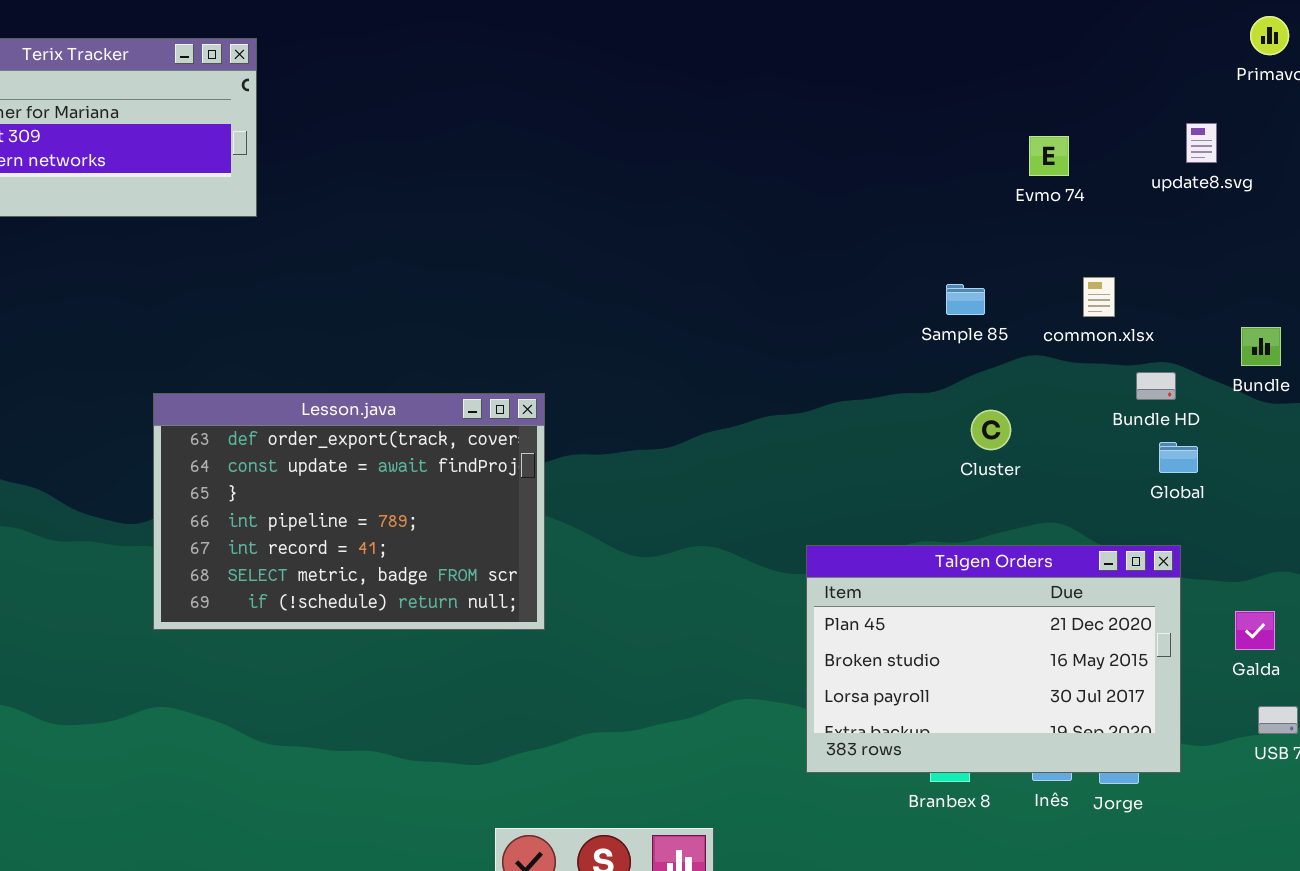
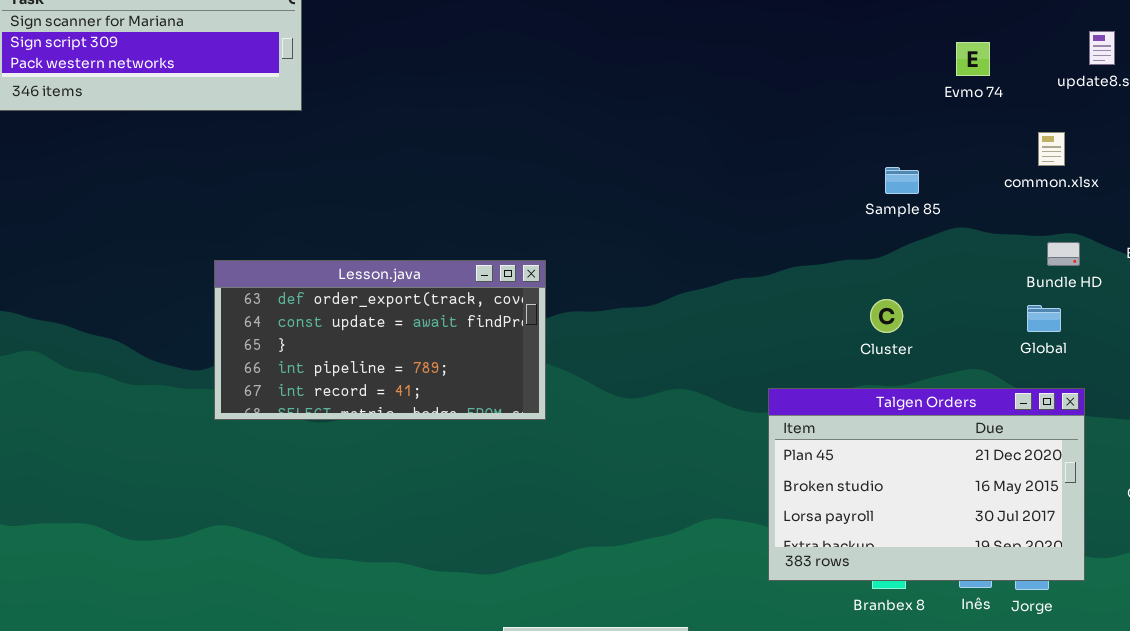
common.xlsx: [1083,277,1115,317] -> [1038,132,1065,166], moved
Lesson.java: [153,393,545,630] -> [214,260,546,420], resized
Cluster: [971,410,1011,450] -> [870,299,903,333], moved
Global: [1159,442,1198,473] -> [1027,305,1061,332], moved

